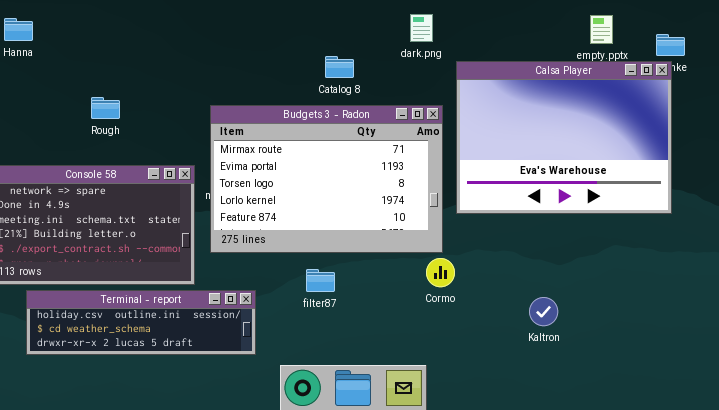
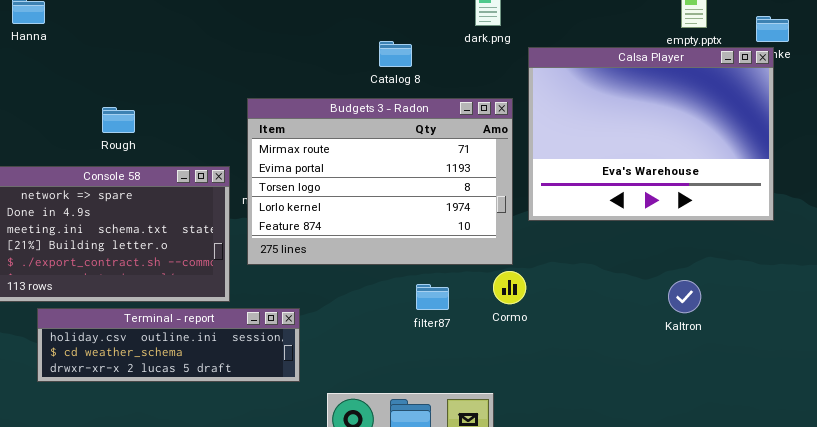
Rough: [91,97,120,119] -> [102,107,135,133], moved
filter87: [306,269,335,292] -> [416,284,449,310], moved
Kaltron: [529,297,558,326] -> [668,280,701,313], moved

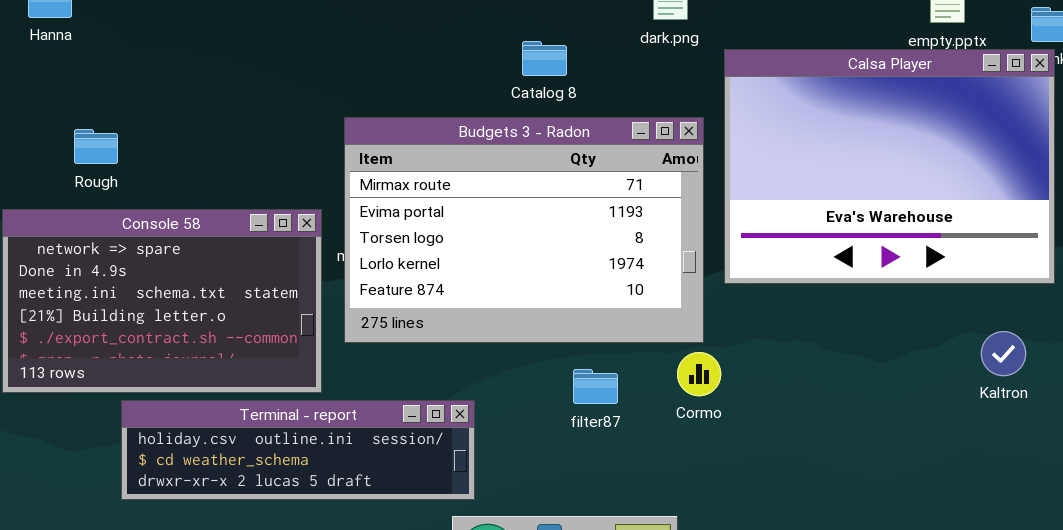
Rough: [102,107,135,133] -> [74,129,118,164], moved
Kaltron: [668,280,701,313] -> [981,331,1026,376], moved
Terminal - report: [37,308,300,382] -> [121,400,475,500], moved

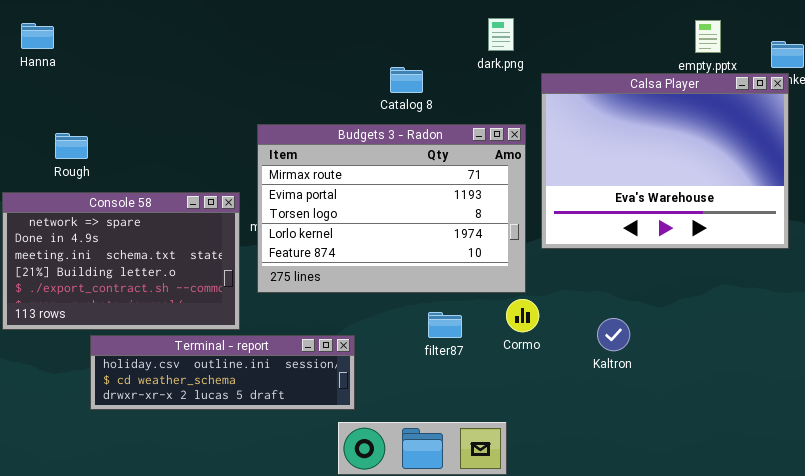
Kaltron: [981,331,1026,376] -> [597,318,630,351], moved

